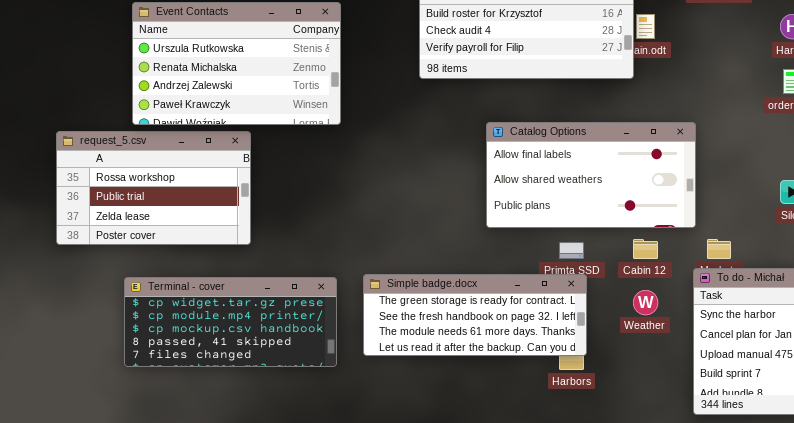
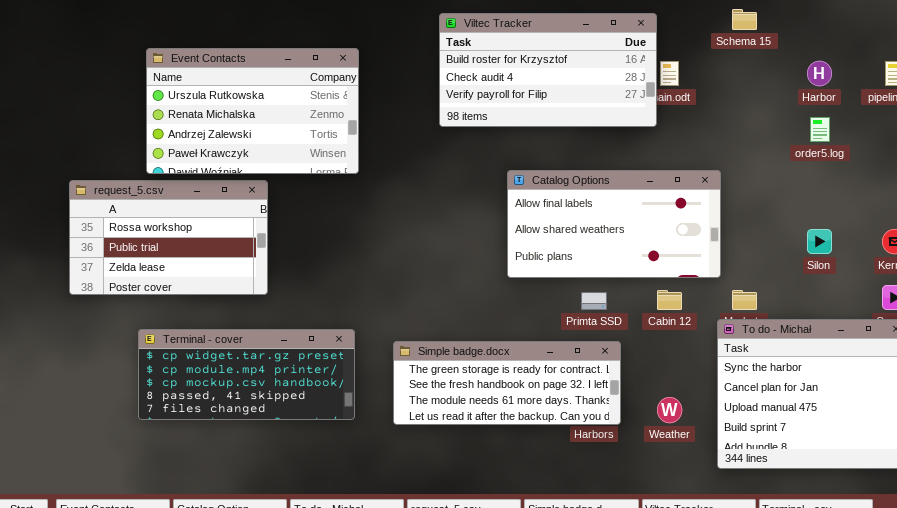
Simple badge.docx: [363,274,587,356] -> [393,341,621,425], moved
Weather: [633,290,658,315] -> [657,397,682,423], moved

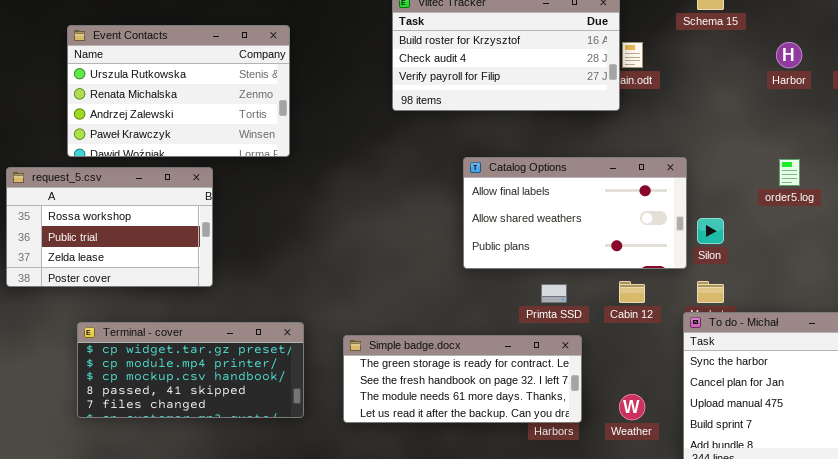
Event Contacts: [146,48,359,174] -> [67,25,290,157], moved
order5.log: [810,117,830,142] -> [779,159,800,186], moved
Silon: [807,229,832,254] -> [697,218,724,244], moved

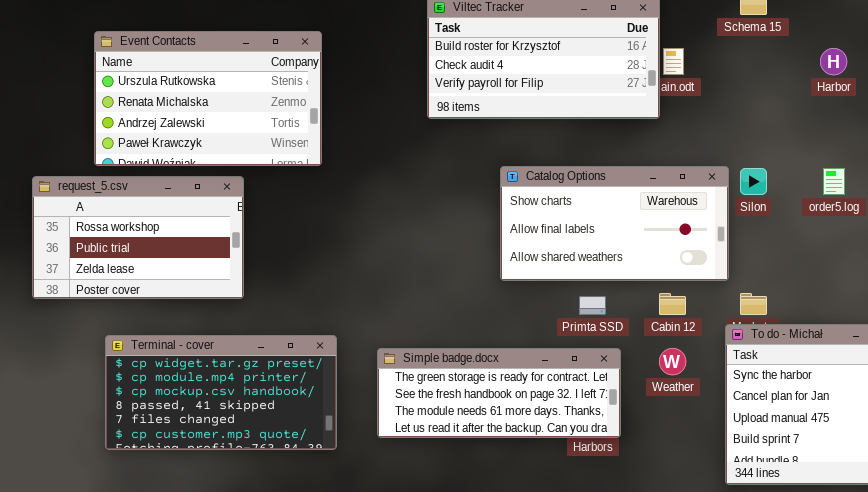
Catalog Options: [463,157,687,269] -> [500,166,729,281], scrolled up 1 row
Silon: [697,218,724,244] -> [740,168,767,195], moved
Terminal - cover: [77,322,304,418] -> [105,335,337,450], resized
Weather: [619,394,645,420] -> [659,348,686,375], moved

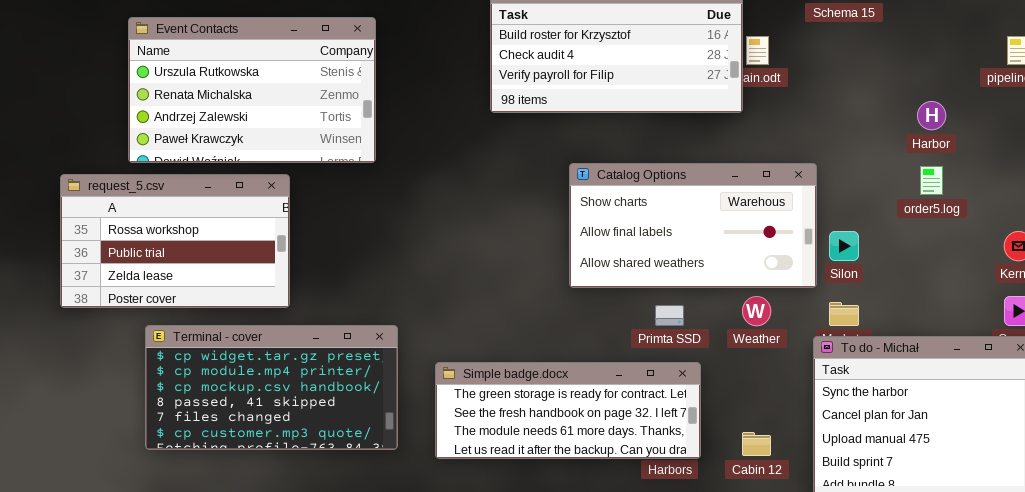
Harbor: [820,48,847,75] -> [917,101,946,130], moved
Silon: [740,168,767,195] -> [829,231,859,261], moved
Cabin 12: [659,293,686,315] -> [742,432,771,456], moved
Terminal - cover: [105,335,337,450] -> [145,325,398,450], moved
Weather: [659,348,686,375] -> [742,296,771,326], moved

